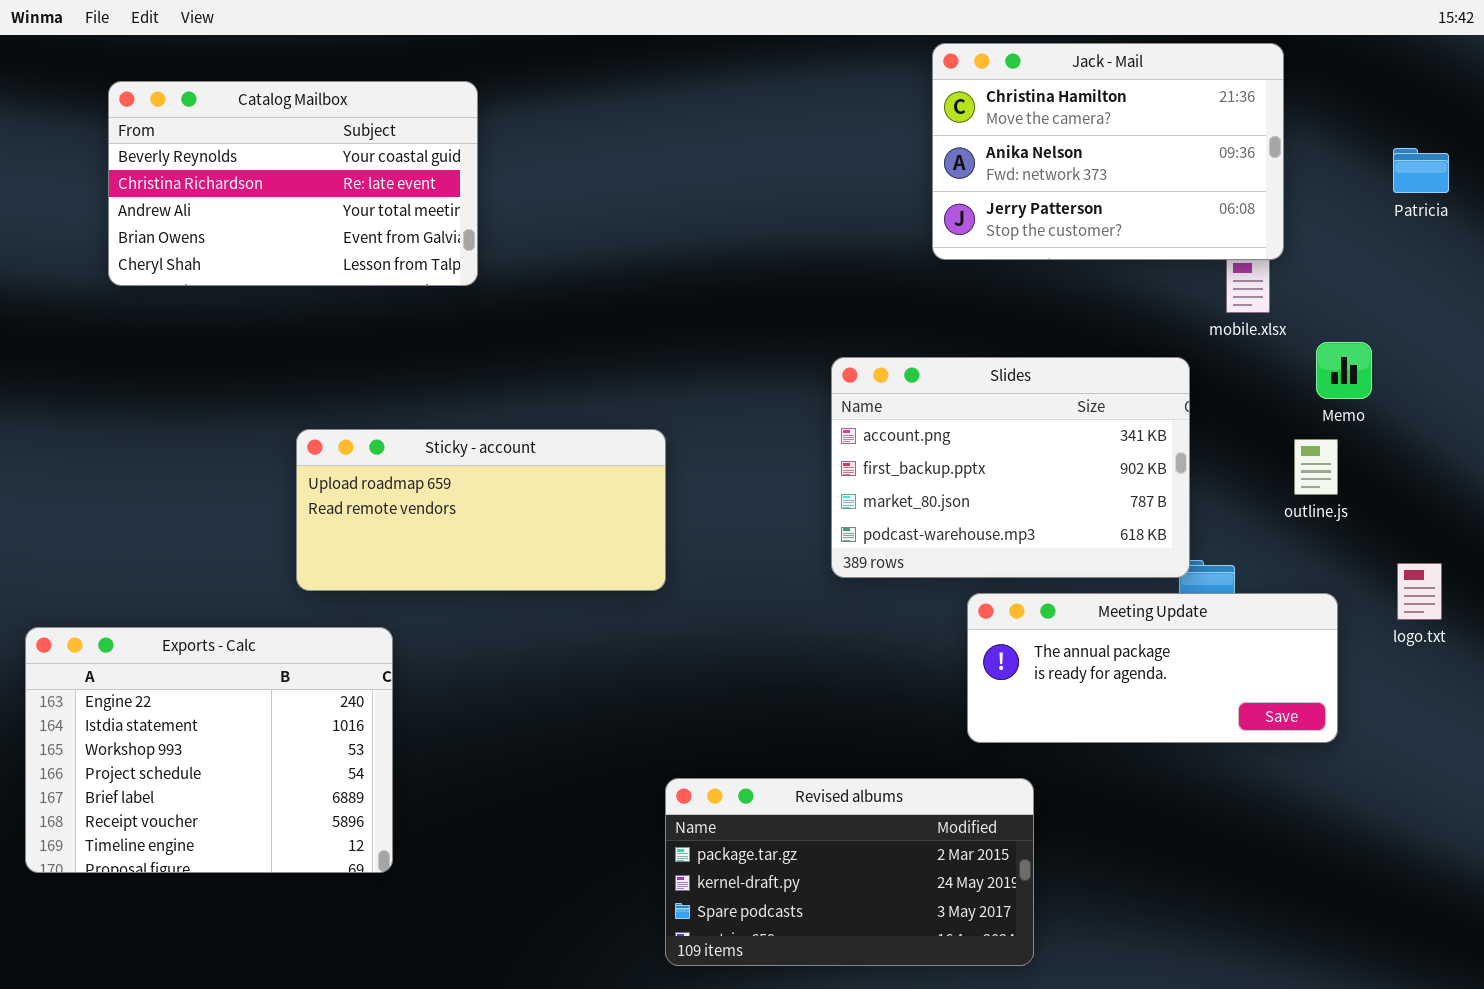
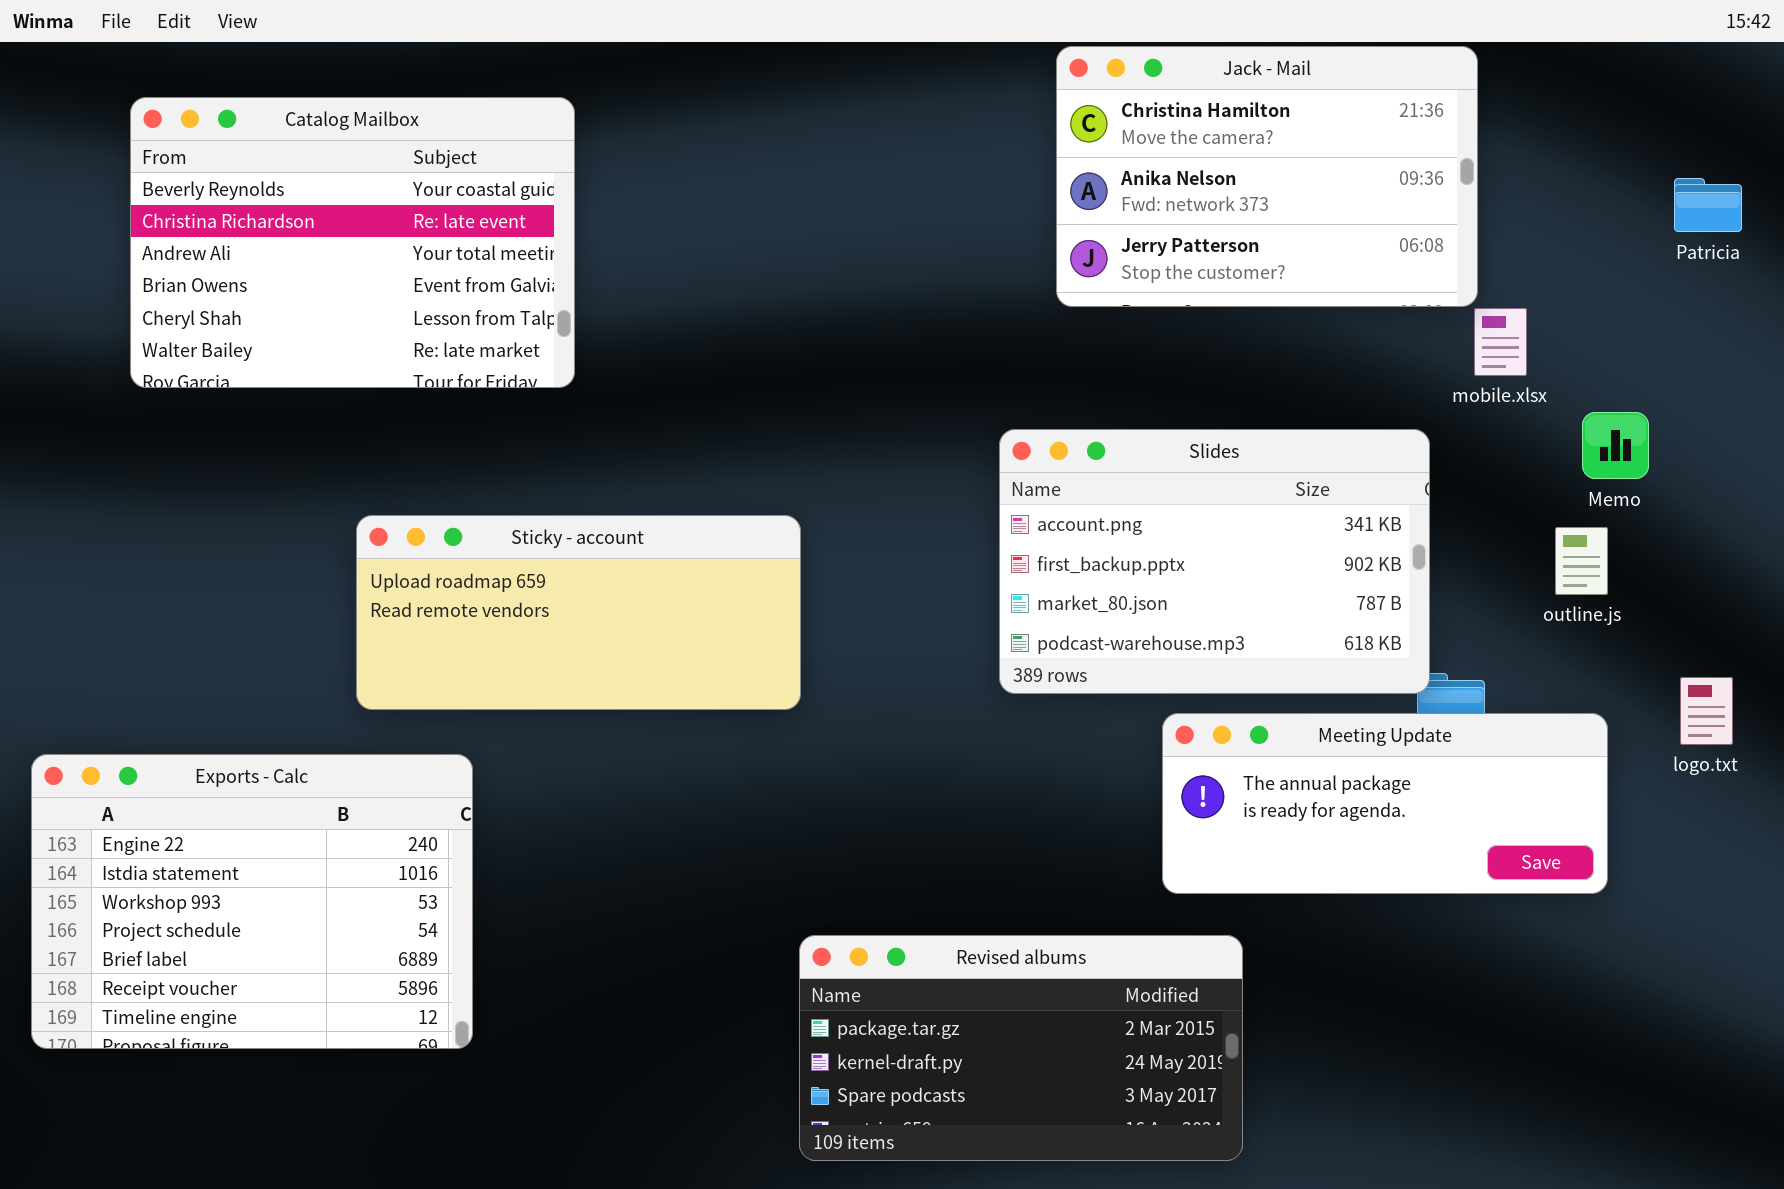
Jack - Mail: [932,43,1284,260] -> [1056,46,1478,307], moved
Catalog Mailbox: [108,81,478,286] -> [130,97,575,388], resized

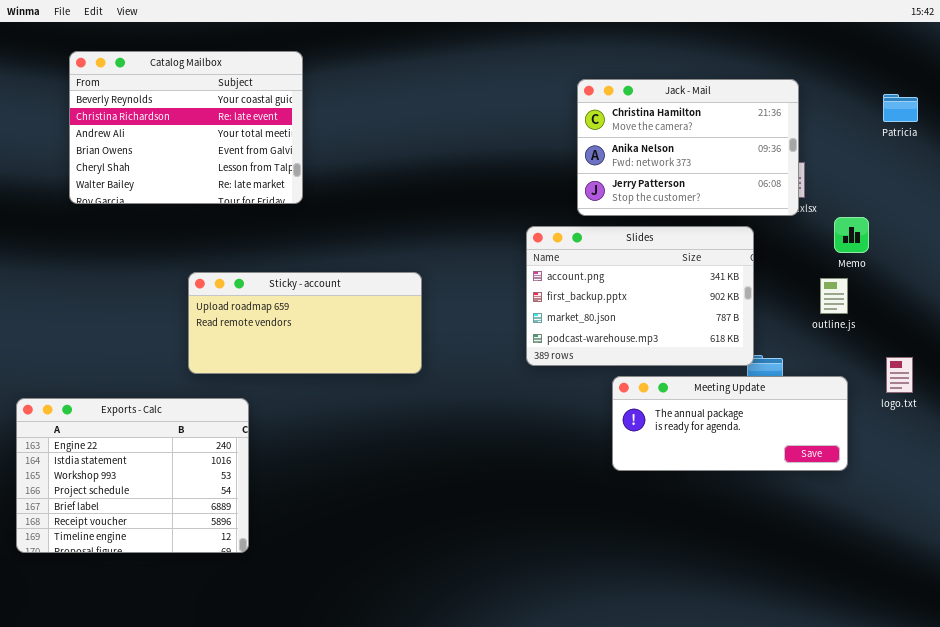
Jack - Mail: [1056,46,1478,307] -> [577,79,799,216], moved
Revised albums: [799,935,1243,1161] -> none, closed

